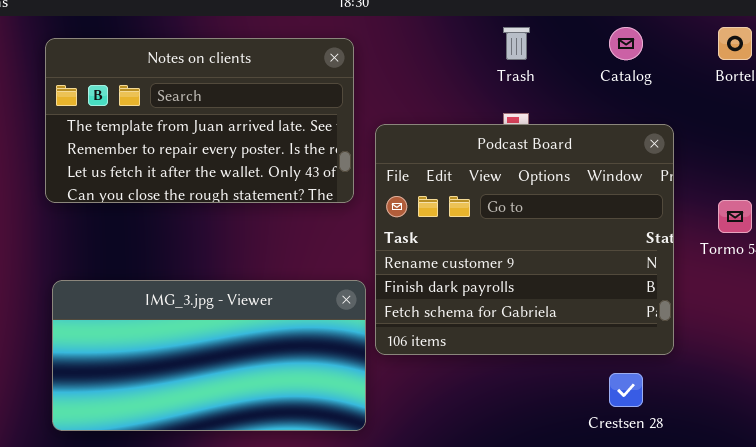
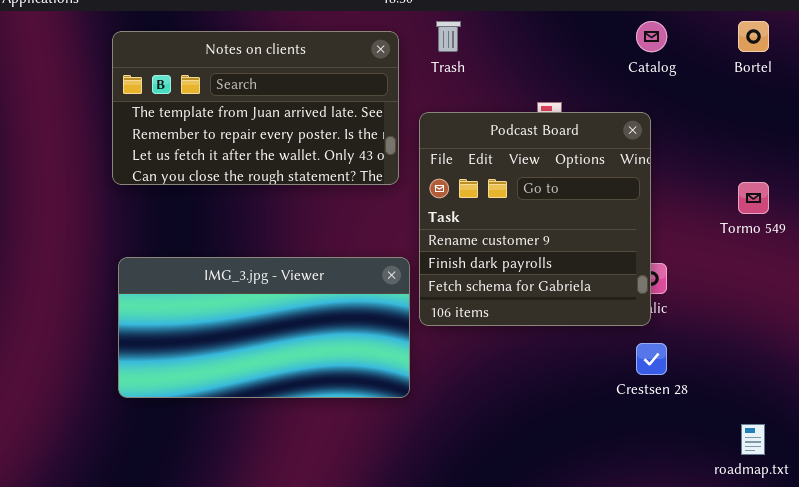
Trash: [503,27,530,60] -> [436,21,461,52], moved
Podcast Board: [375,124,674,355] -> [419,112,651,326], resized

